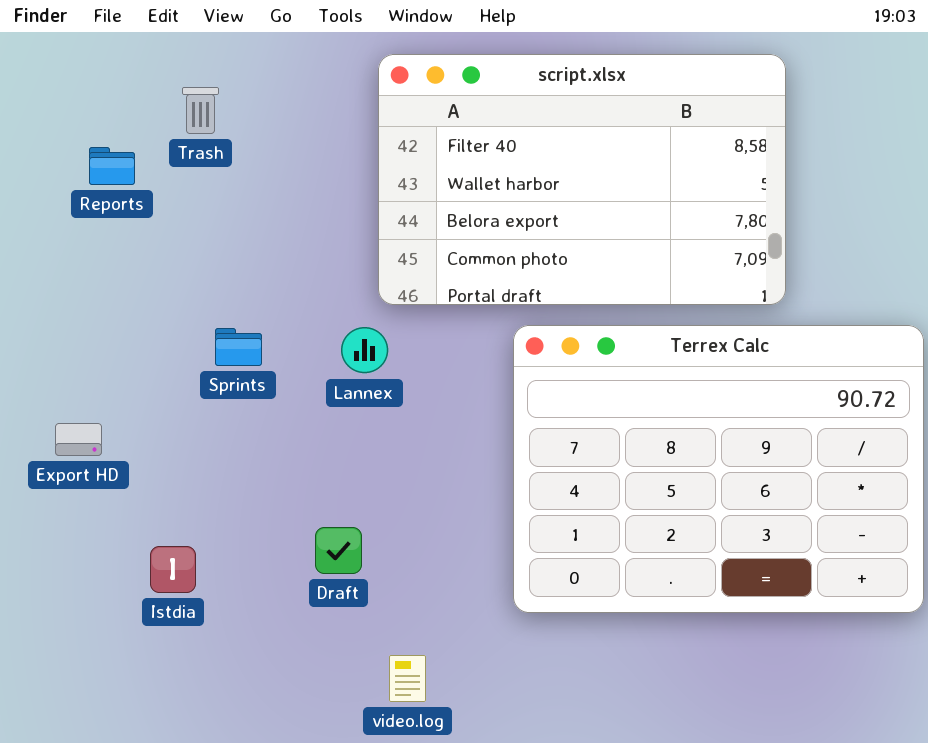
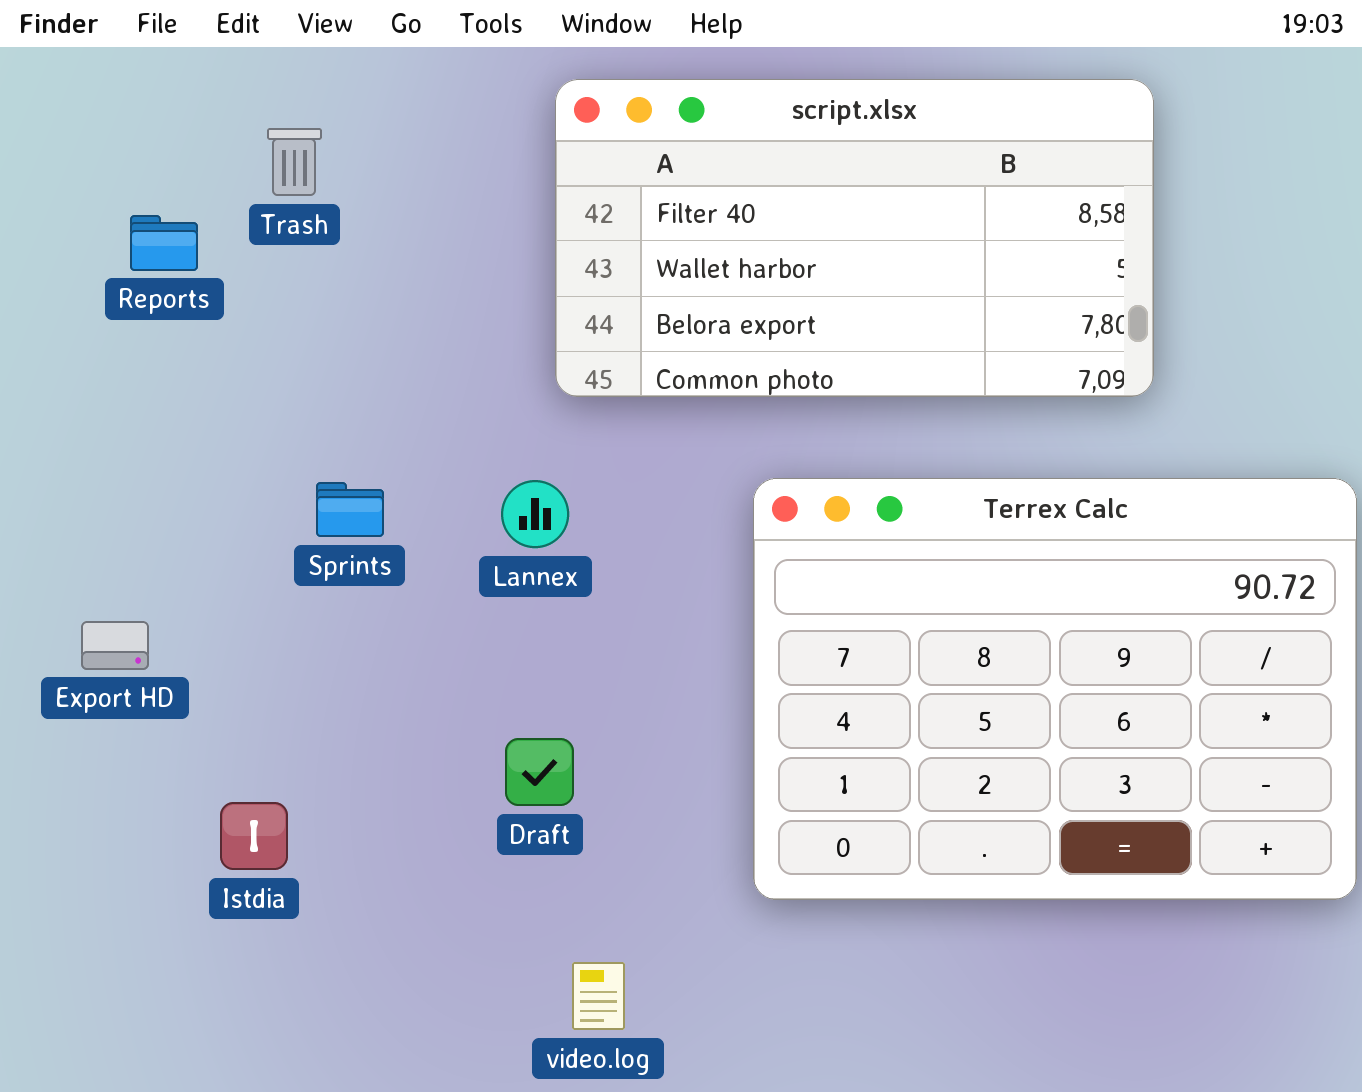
script.xlsx: [378,54,786,305] -> [555,79,1154,397], resized
Draft: [315,527,362,574] -> [505,738,574,806], moved

